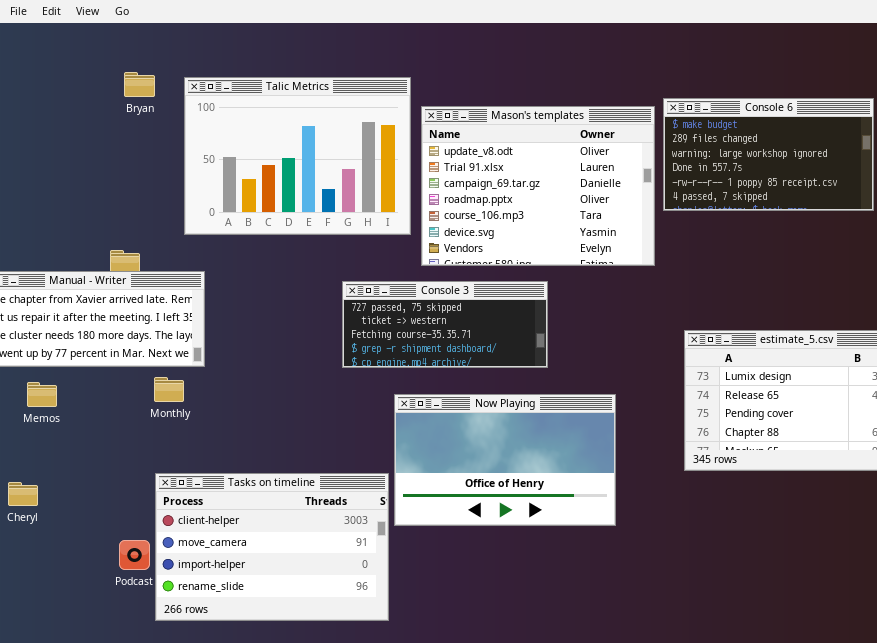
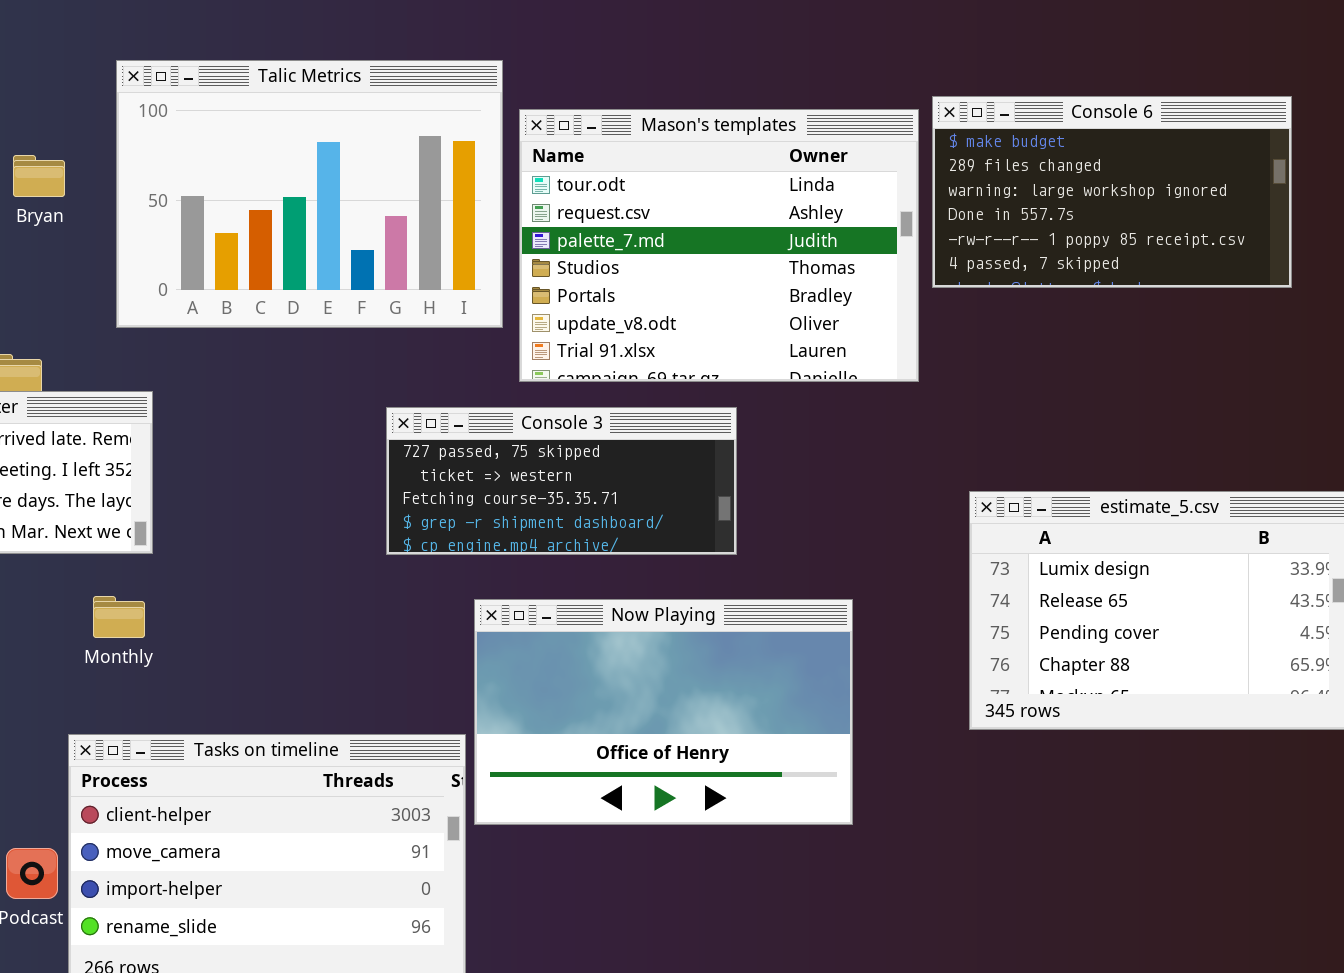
Bryan: [124,72,155,97] -> [13,155,65,197], moved
Mason's templates: [421,106,655,266] -> [519,109,919,382], scrolled up 5 rows
Monthly: [154,377,184,402] -> [93,596,145,638], moved

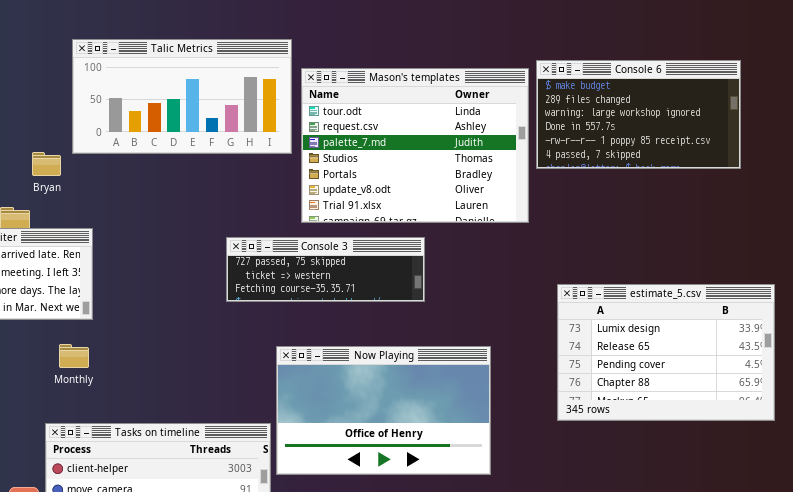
Talic Metrics: [116,60,503,328] -> [72,39,292,154], resized
Bryan: [13,155,65,197] -> [32,152,61,176], moved
Console 3: [386,407,737,555] -> [226,237,425,302], resized

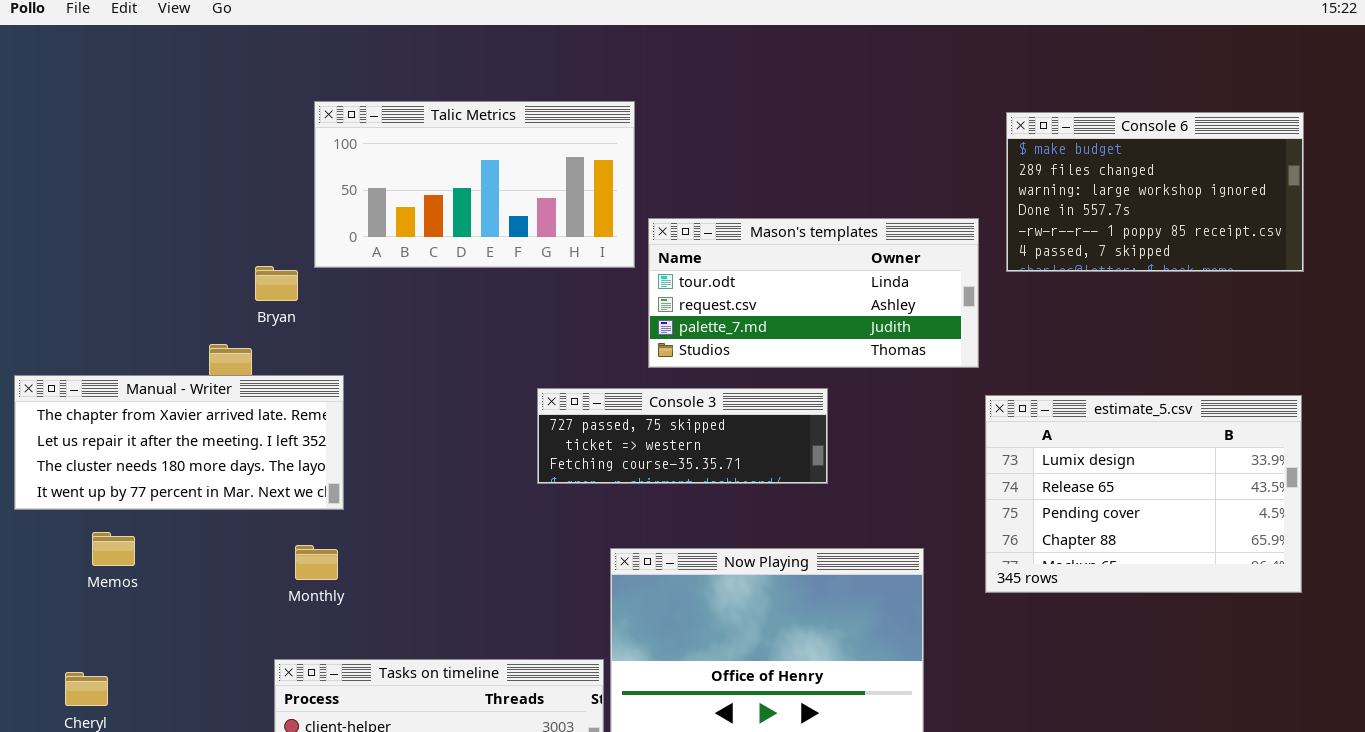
Console 6: [536,60,741,169] -> [1006,112,1304,272], moved
Mason's templates: [301,68,529,223] -> [648,218,979,368], resized
estimate_5.csv: [557,284,775,421] -> [985,395,1302,593], moved

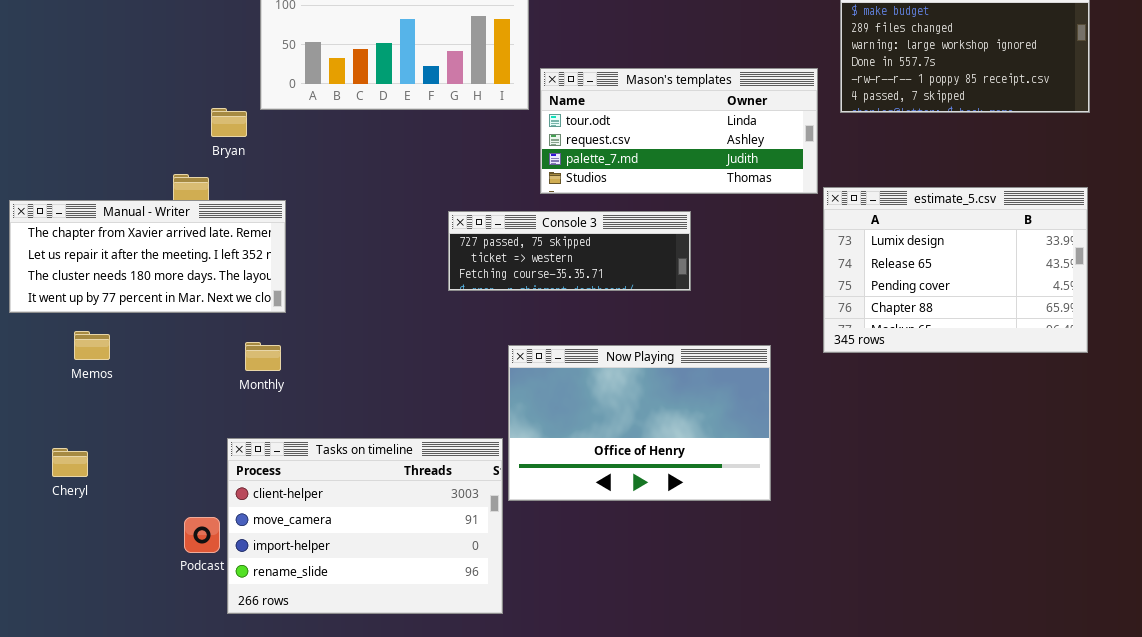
estimate_5.csv: [985,395,1302,593] -> [823,187,1088,353], moved

